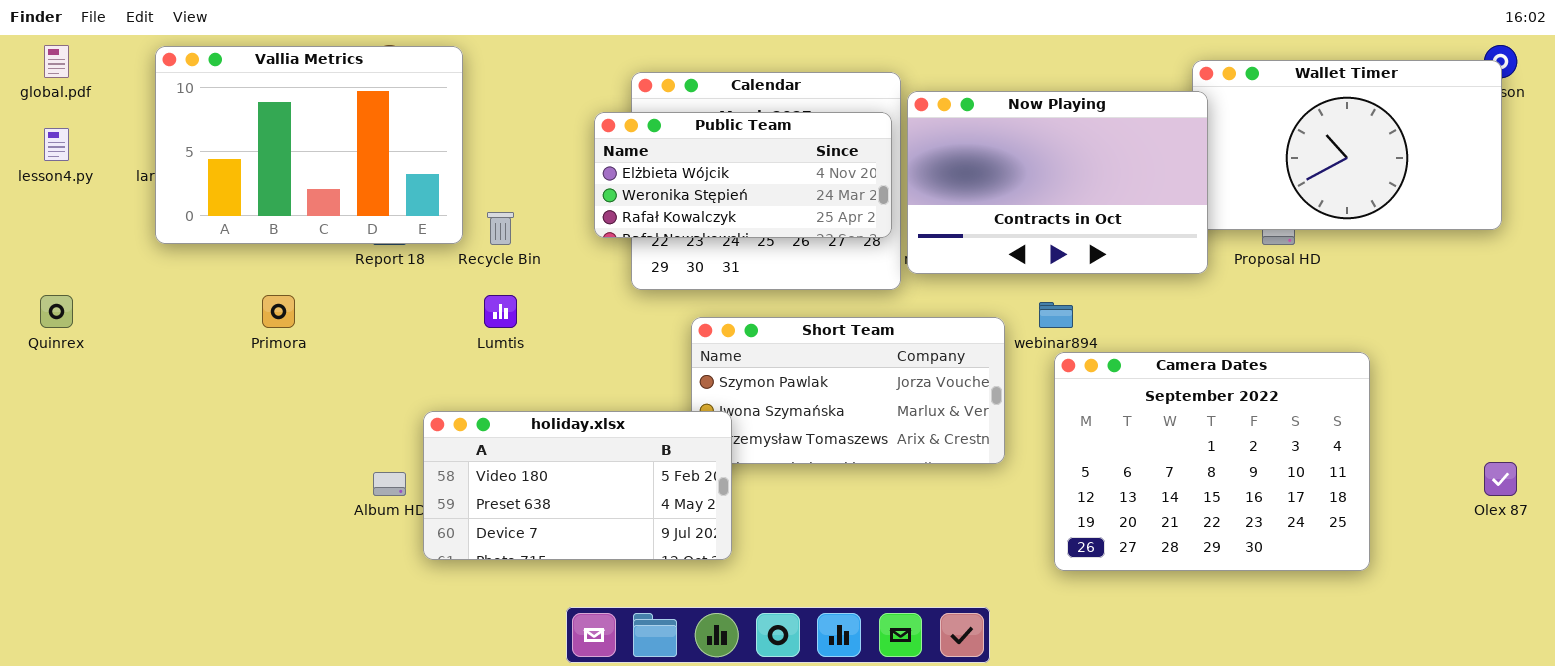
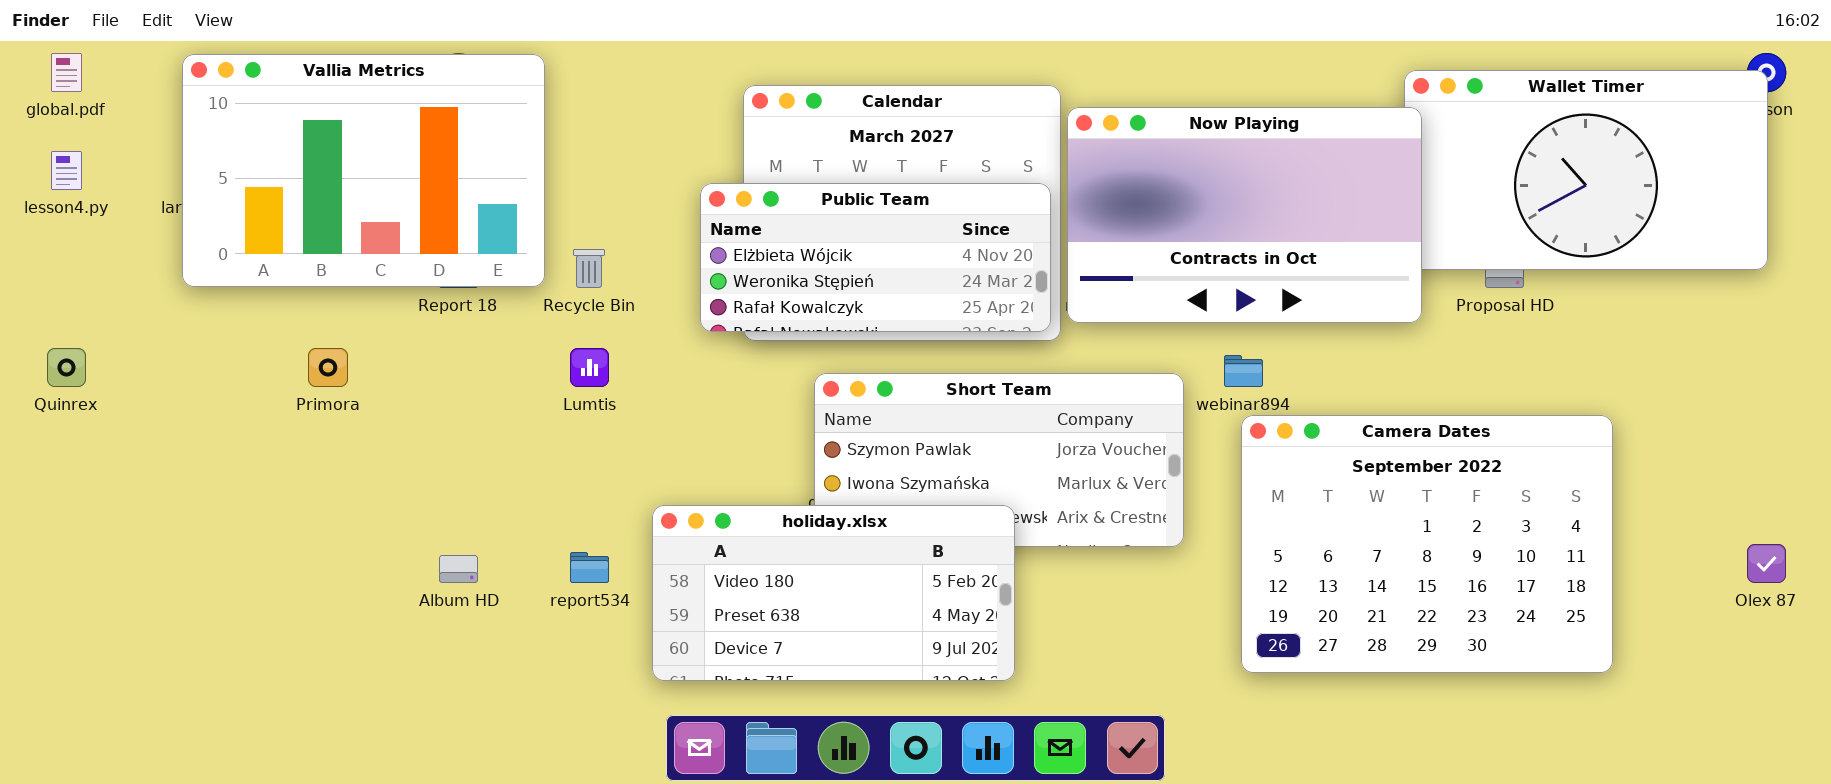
Public Team: [594,112,892,238] -> [700,183,1051,332], moved
holiday.xlsx: [423,411,732,560] -> [652,505,1015,681], moved

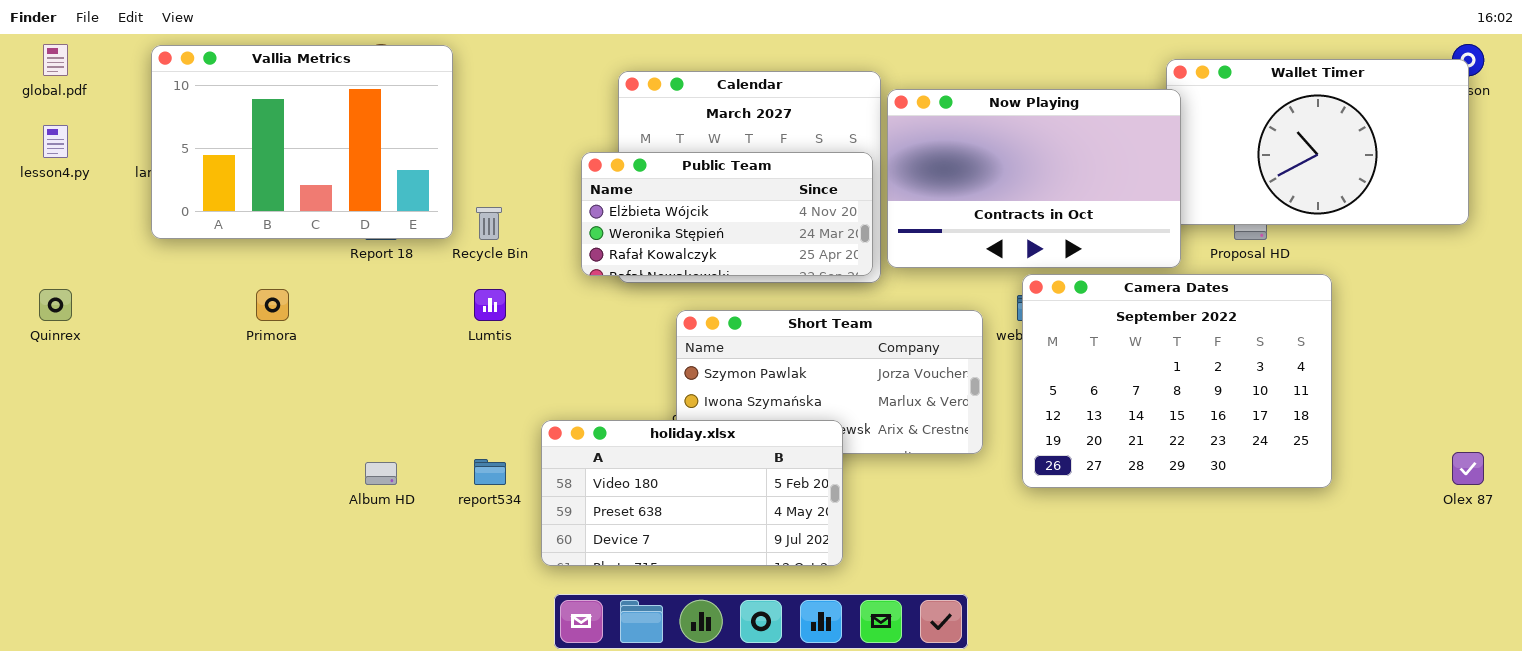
Camera Dates: [1241,415,1613,673] -> [1022,274,1332,488], moved

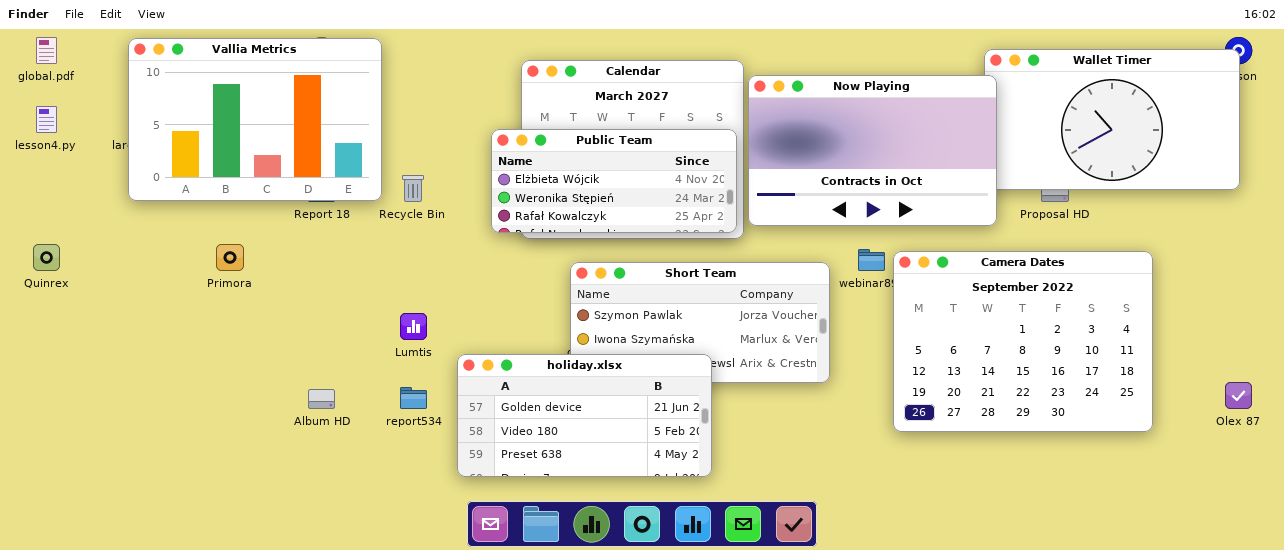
Camera Dates: [1022,274,1332,488] -> [893,251,1153,432], moved
Lumtis: [474,289,506,321] -> [400,313,427,340], moved
holiday.xlsx: [541,420,843,566] -> [457,354,712,477], scrolled up 1 row

